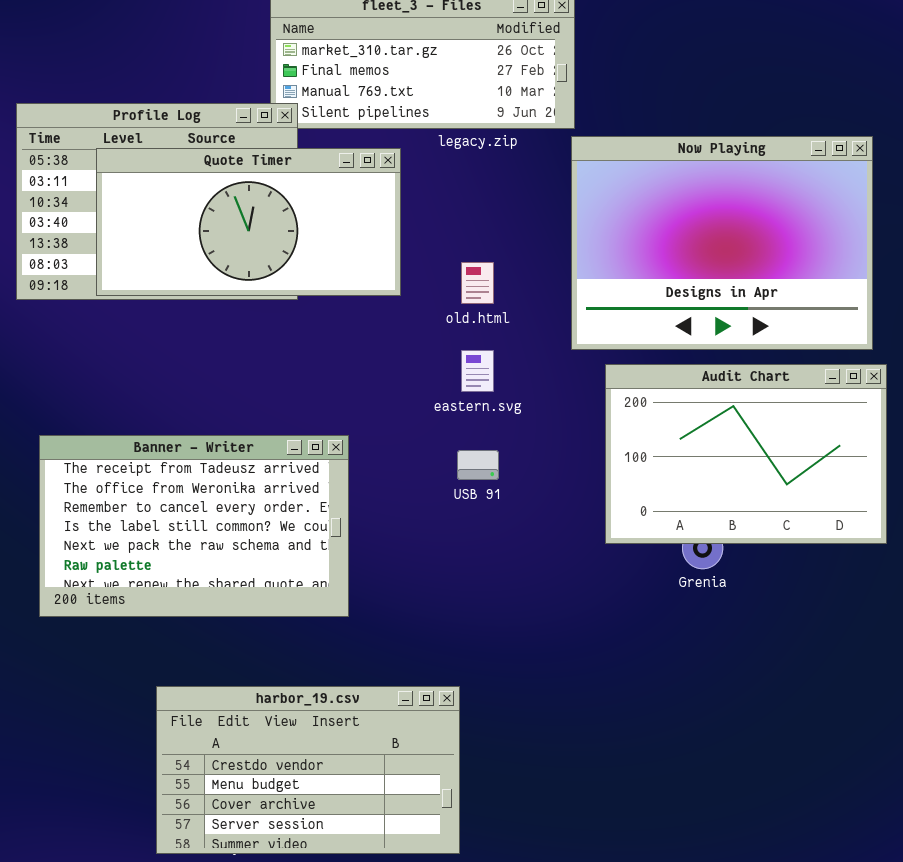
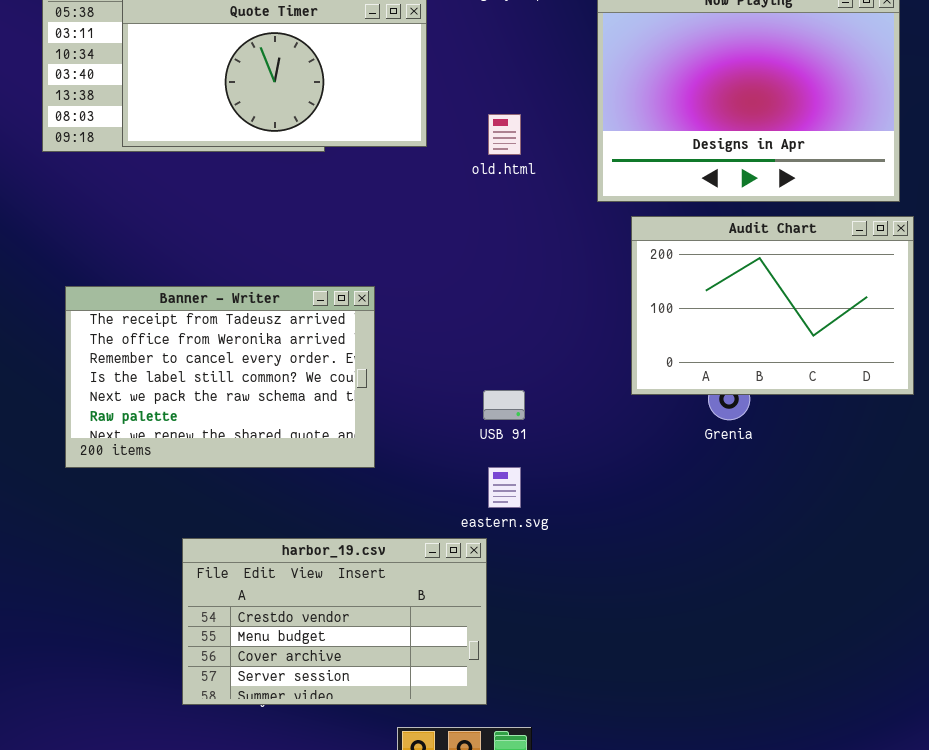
eastern.svg: [461,350,494,392] -> [488,467,521,508], moved
USB 91: [457,450,499,480] -> [483,390,525,420], moved

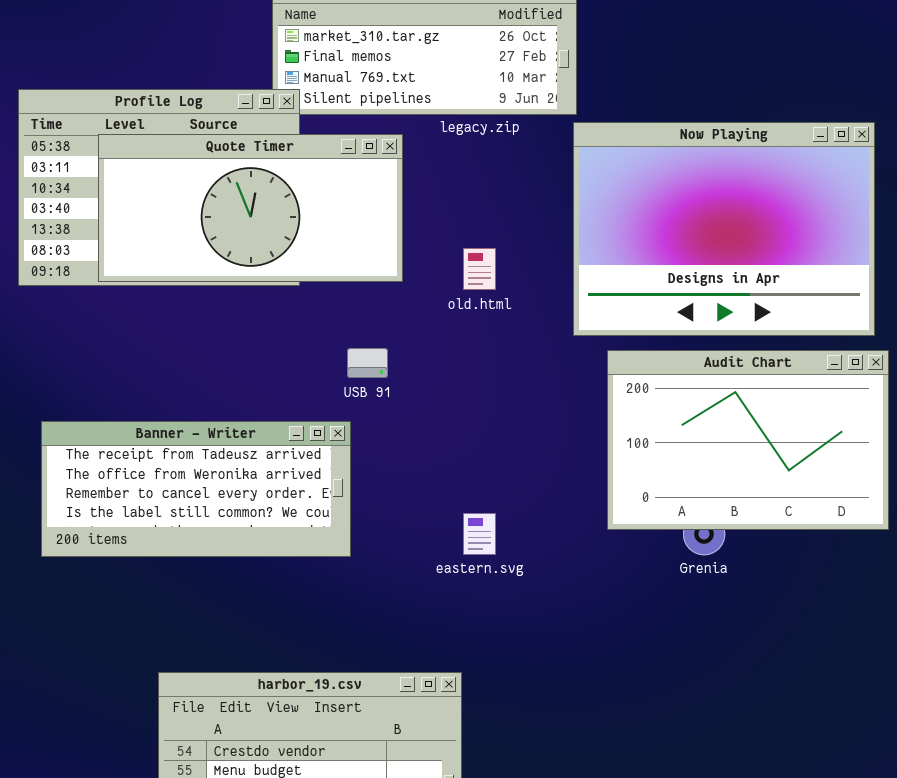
Banner - Writer: [65,286,375,468] -> [41,421,351,557], resized
USB 91: [483,390,525,420] -> [347,348,388,378], moved
eastern.svg: [488,467,521,508] -> [463,513,496,555], moved

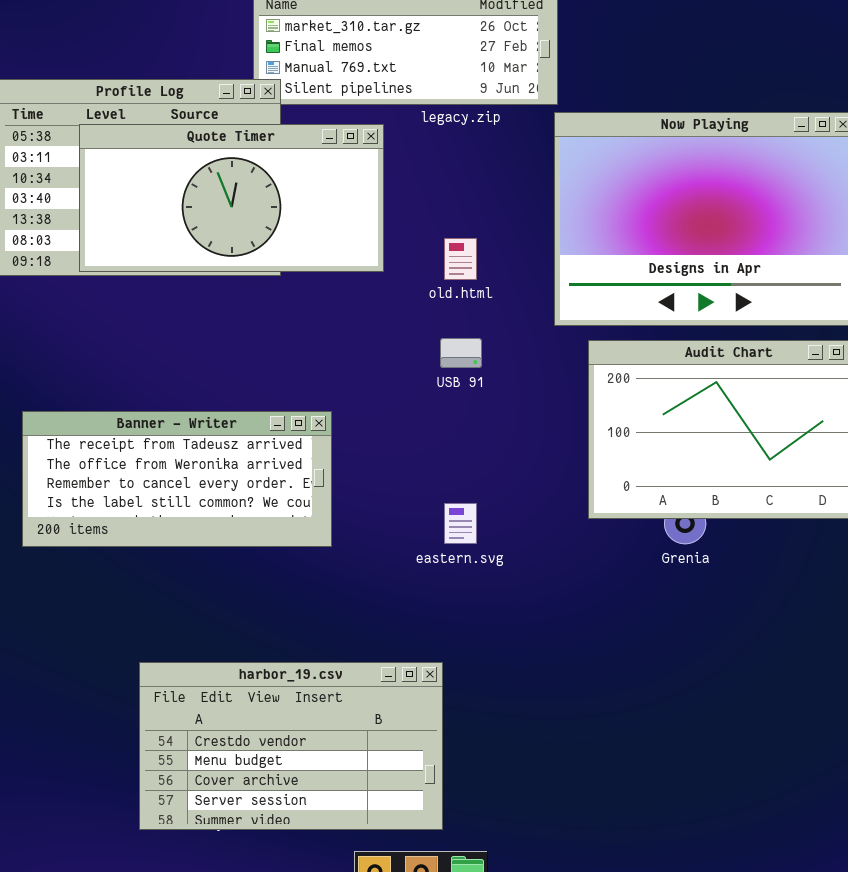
USB 91: [347,348,388,378] -> [440,338,482,368], moved

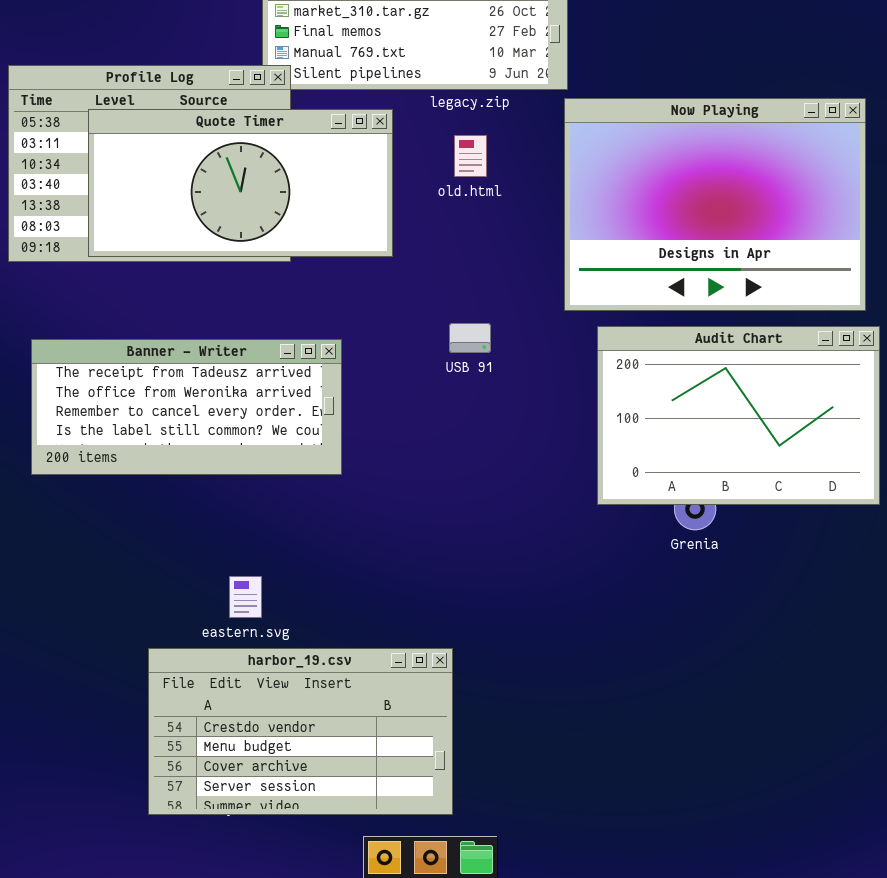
old.html: [444,238,477,280] -> [454,135,487,177], moved
Banner - Writer: [22,411,332,547] -> [31,339,342,475], moved
eastern.svg: [444,503,477,544] -> [229,576,262,618], moved

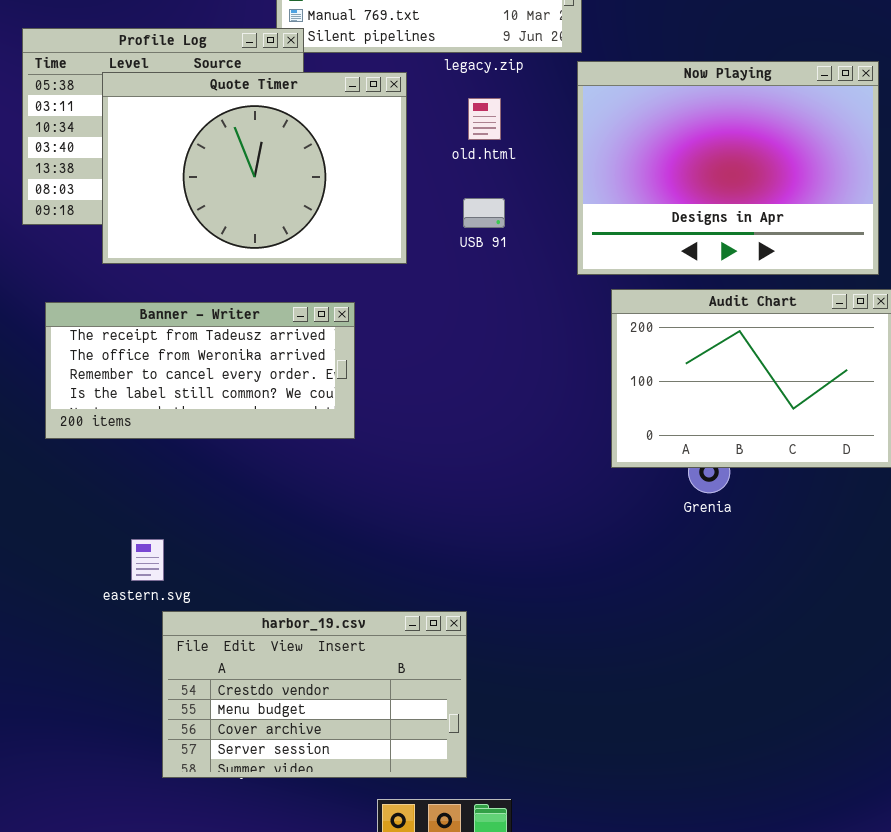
Quote Timer: [88,109,393,257] -> [102,72,407,264], resized
USB 91: [449,323,491,353] -> [463,198,505,228], moved
eastern.svg: [229,576,262,618] -> [131,539,164,581], moved

